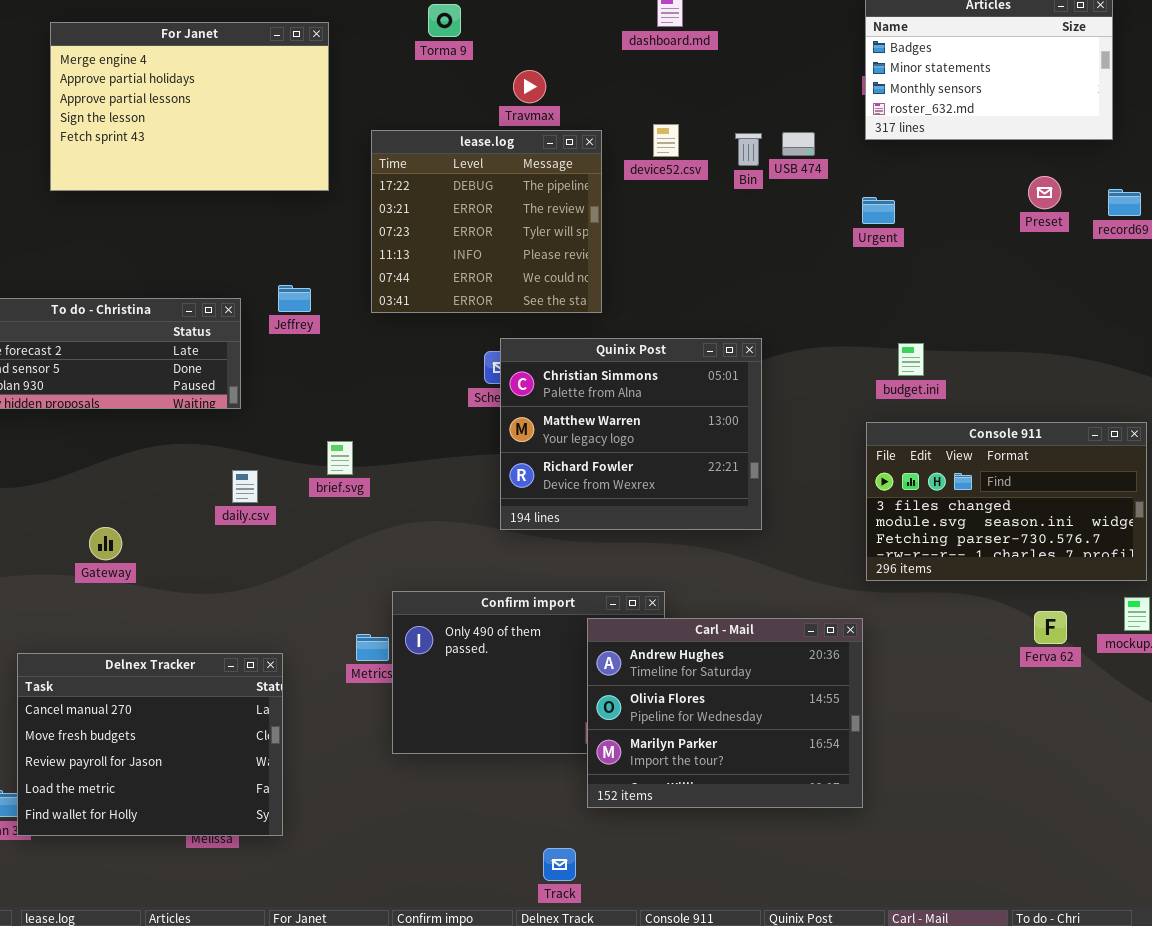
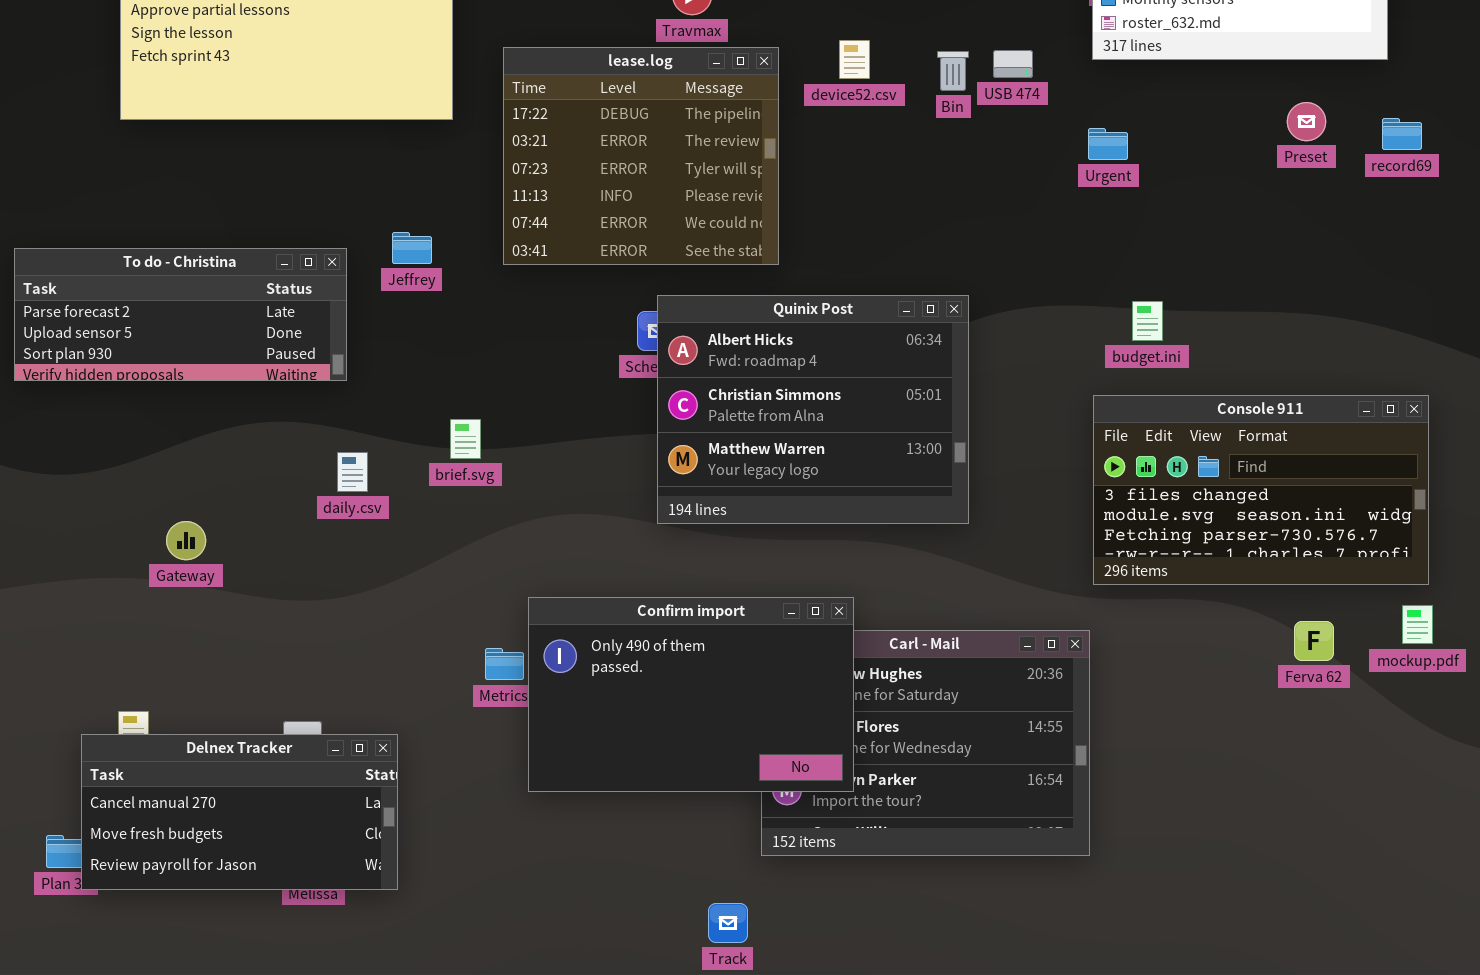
Quinix Post: [500,338,762,530] -> [657,295,969,524], scrolled up 1 row
Confirm import: [392,591,665,754] -> [528,597,854,792], raised
Delnex Tracker: [17,653,283,836] -> [81,734,398,890], resized

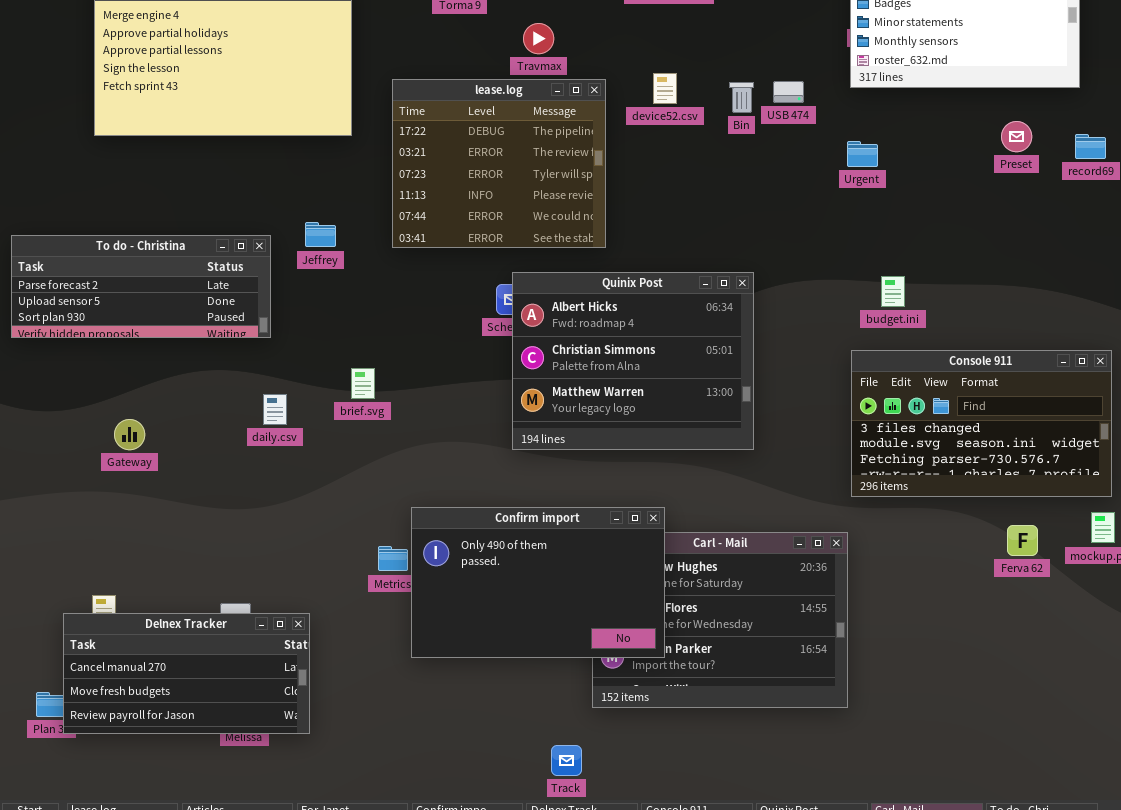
Gateway: [166,521,206,560] -> [114,419,145,450], moved

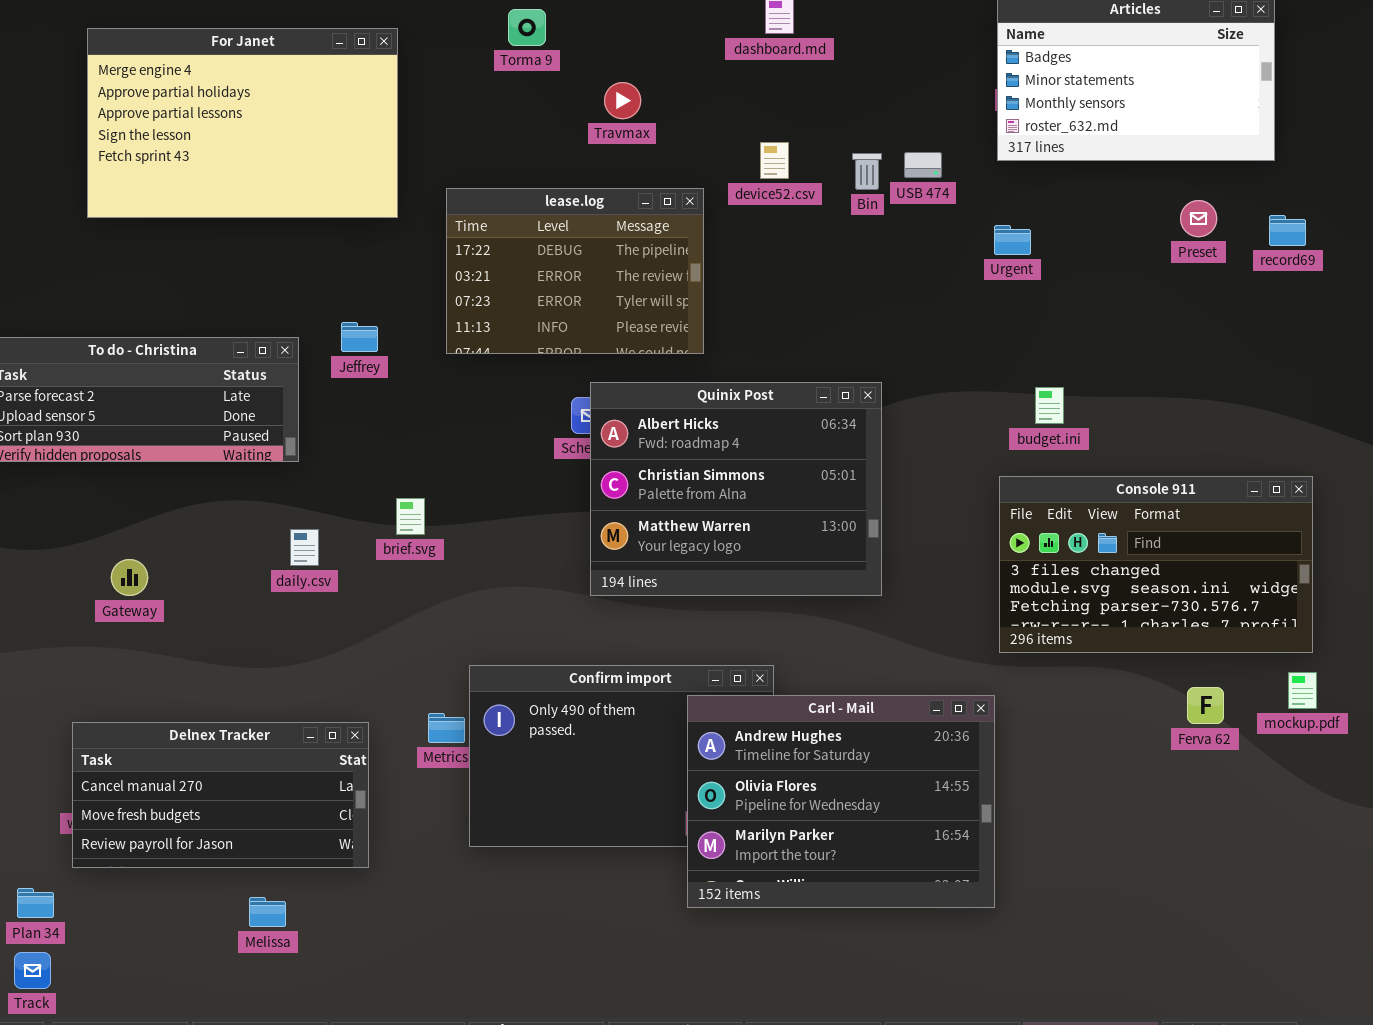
lease.log: [392,79,606,248] -> [446,188,704,354], resized
Carl - Mail: [592,532,848,708] -> [687,695,995,908], raised
Delnex Tracker: [63,613,310,734] -> [72,722,369,868], moved
Track: [551,745,582,776] -> [14,952,51,989], moved

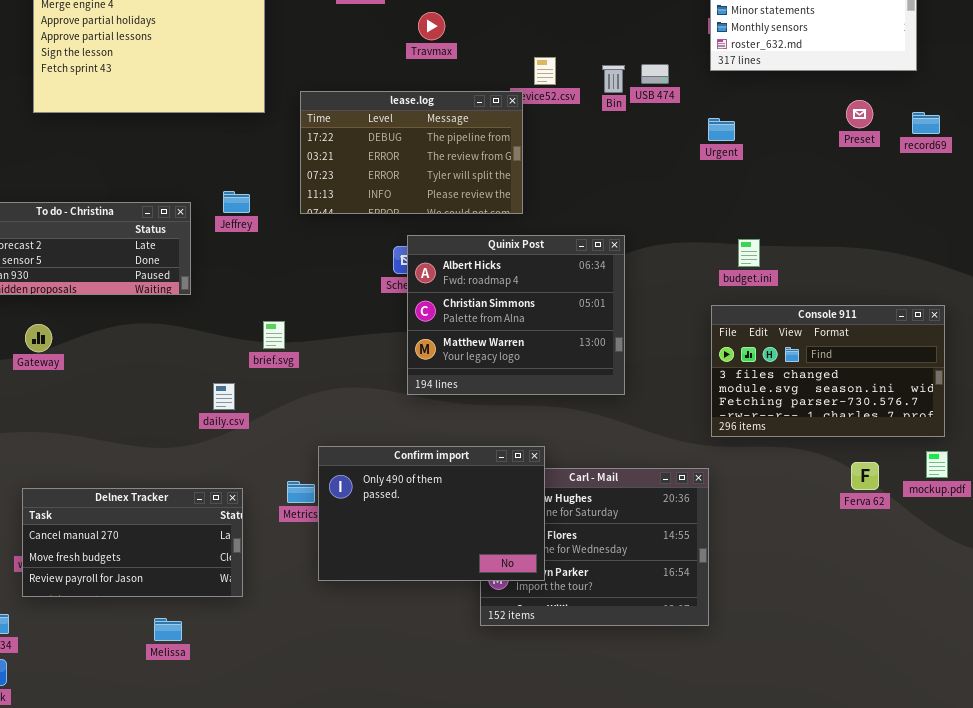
lease.log: [446,188,704,354] -> [300,91,523,214], resized
daily.csv: [290,529,319,566] -> [213,383,235,410], moved
Gateway: [111,559,148,596] -> [25,324,52,352], moved
Confirm import: [469,665,774,847] -> [318,446,545,581], raised

